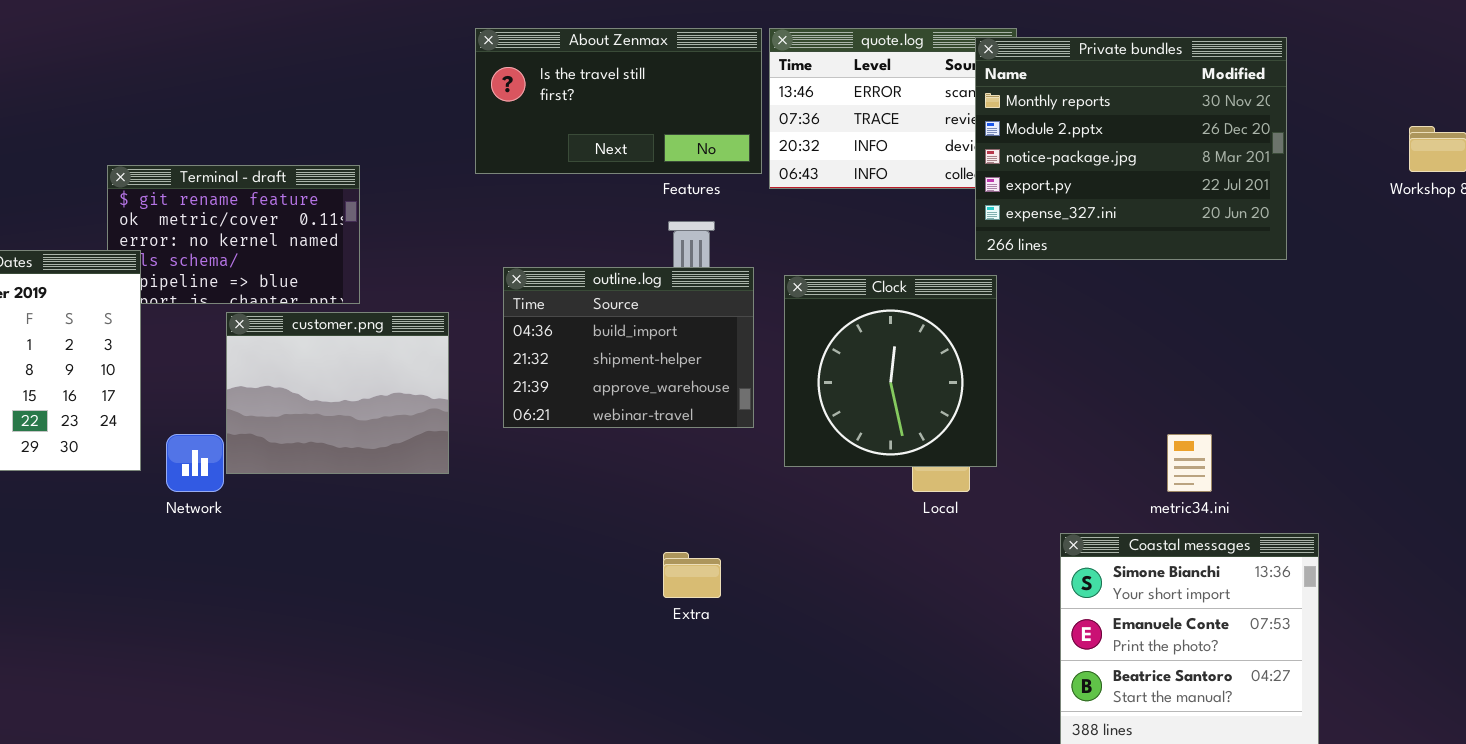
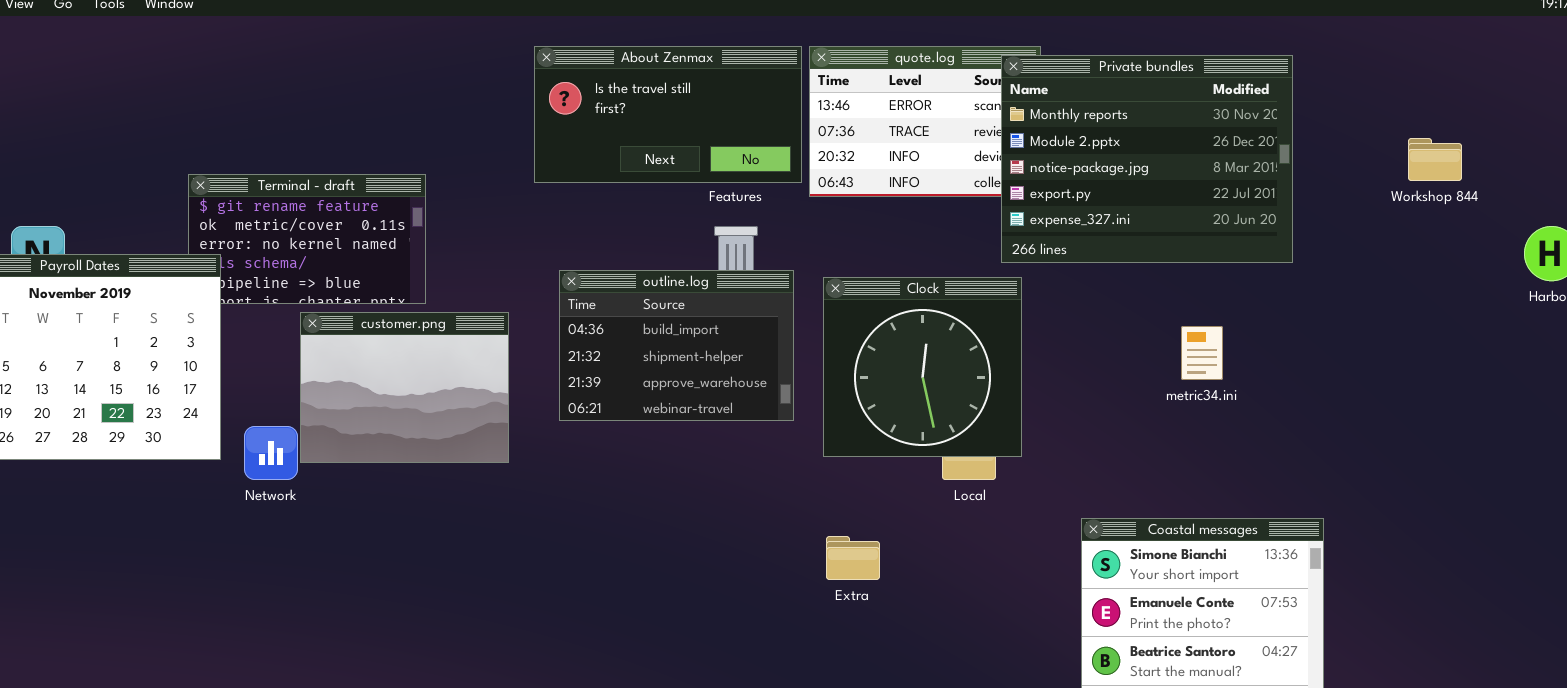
metric34.ini: [1167,434,1212,492] -> [1181,326,1223,380], moved
Extra: [663,552,721,598] -> [826,536,880,580], moved

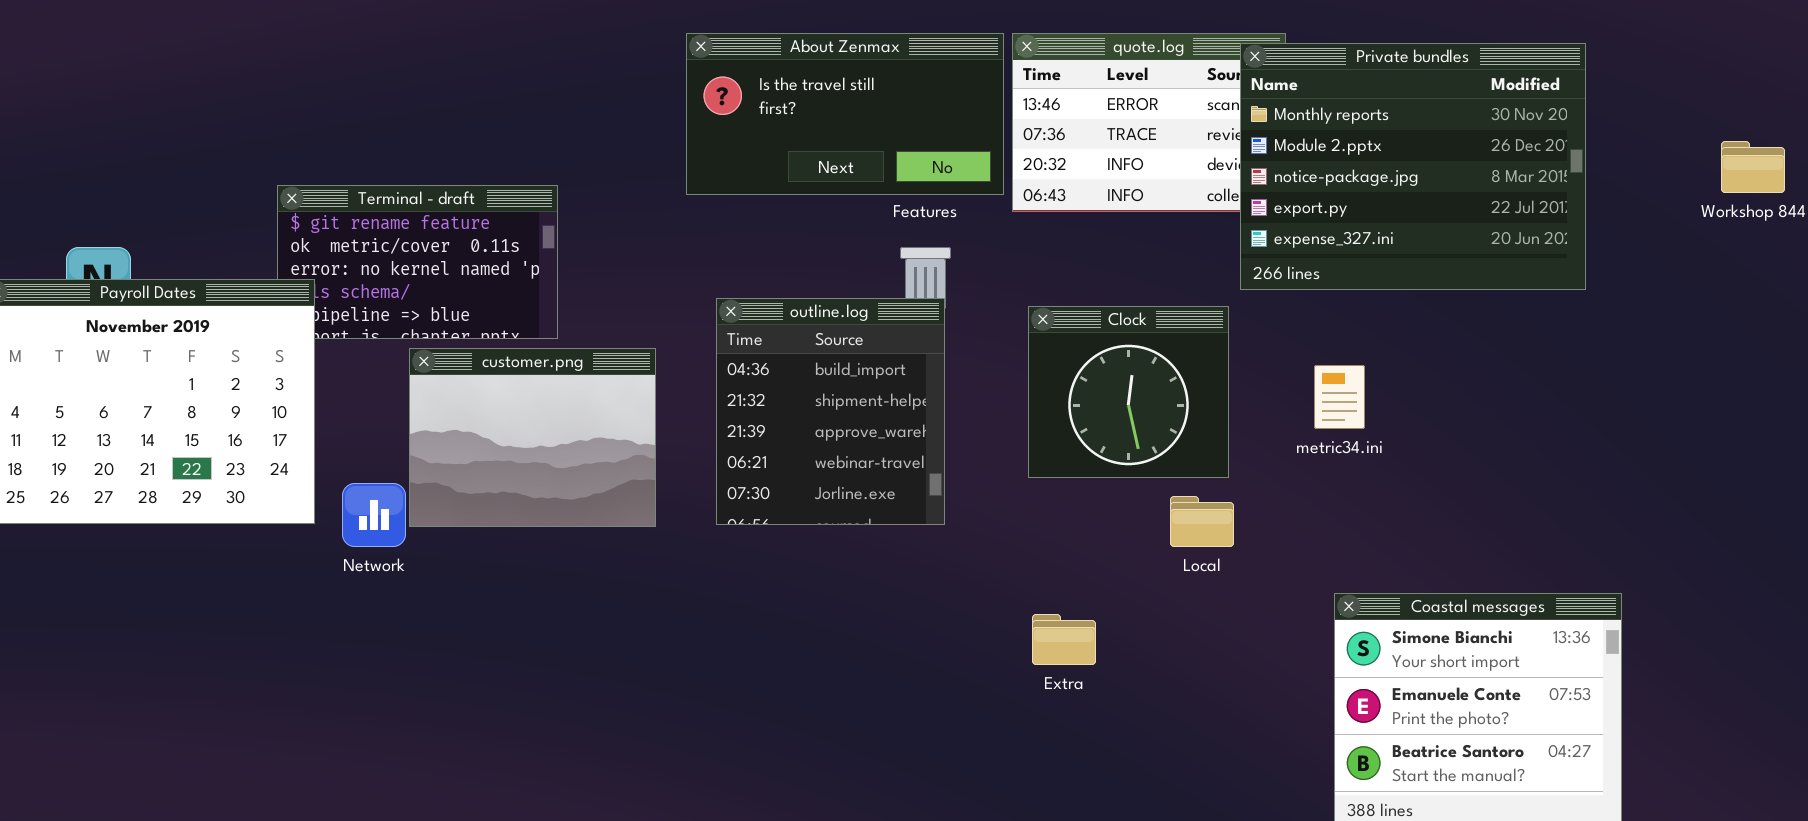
outline.log: [559,270,794,421] -> [716,298,945,525], resized
Clock: [823,277,1022,457] -> [1028,306,1229,478], resized
metric34.ini: [1181,326,1223,380] -> [1314,365,1365,429], moved

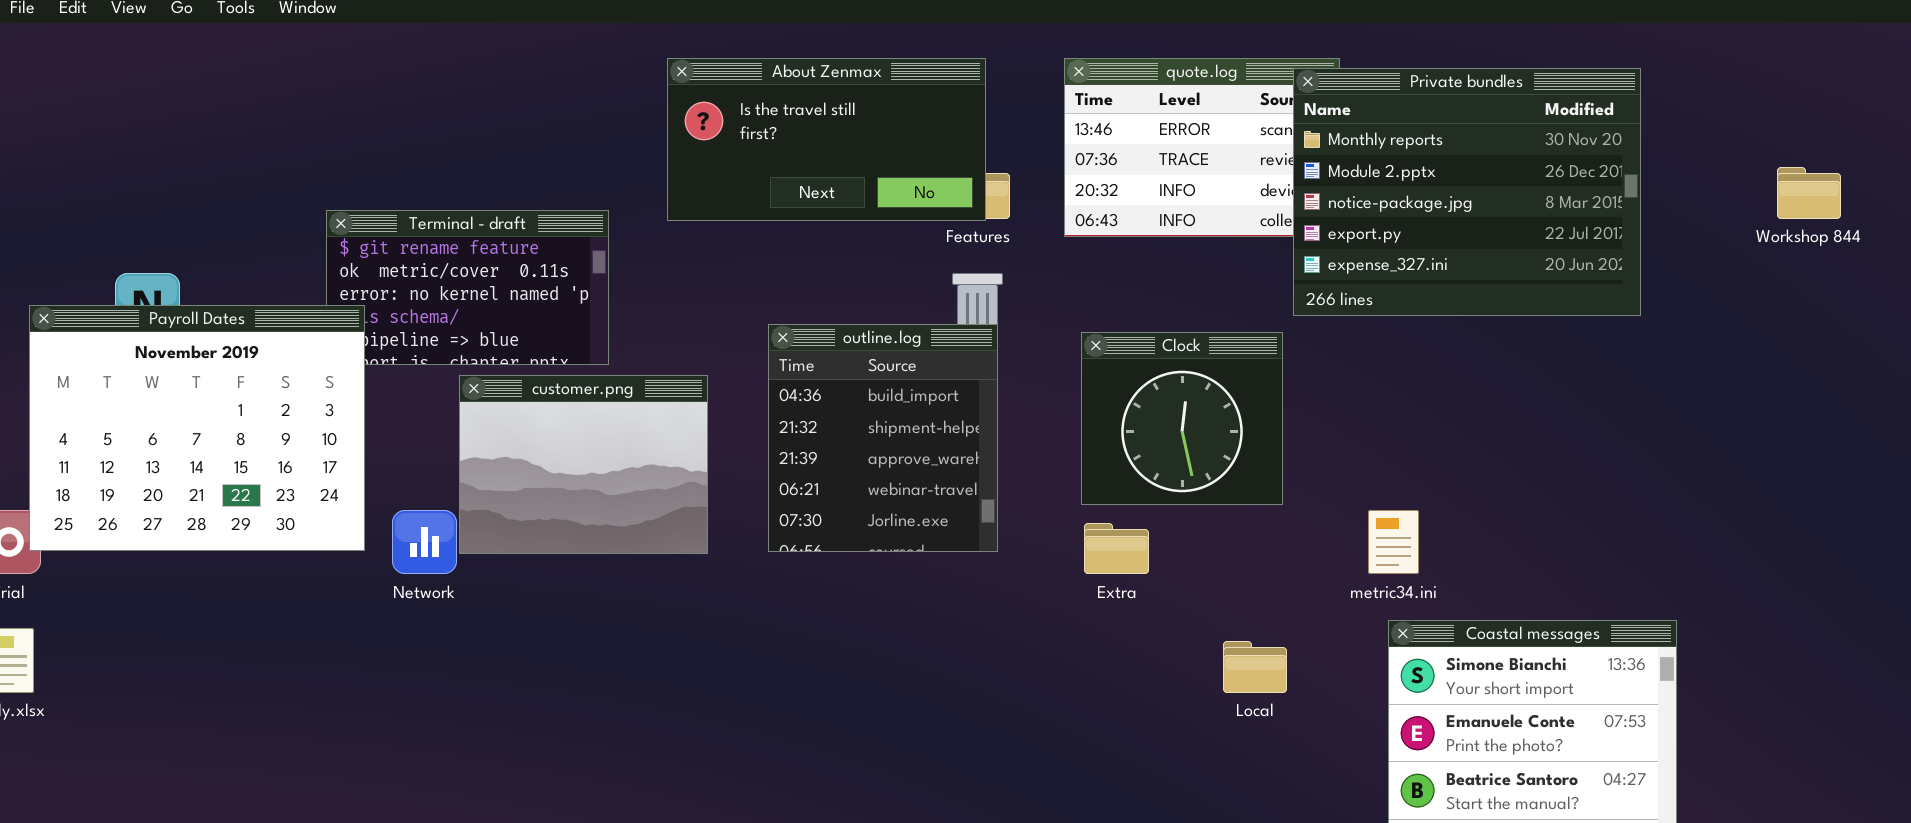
About Zenmax: [686,33,1004,195] -> [667,58,986,221], moved
metric34.ini: [1314,365,1365,429] -> [1368,510,1419,574], moved
Local: [1170,496,1234,547] -> [1223,641,1287,693], moved
Extra: [1032,614,1096,665] -> [1084,523,1149,574], moved

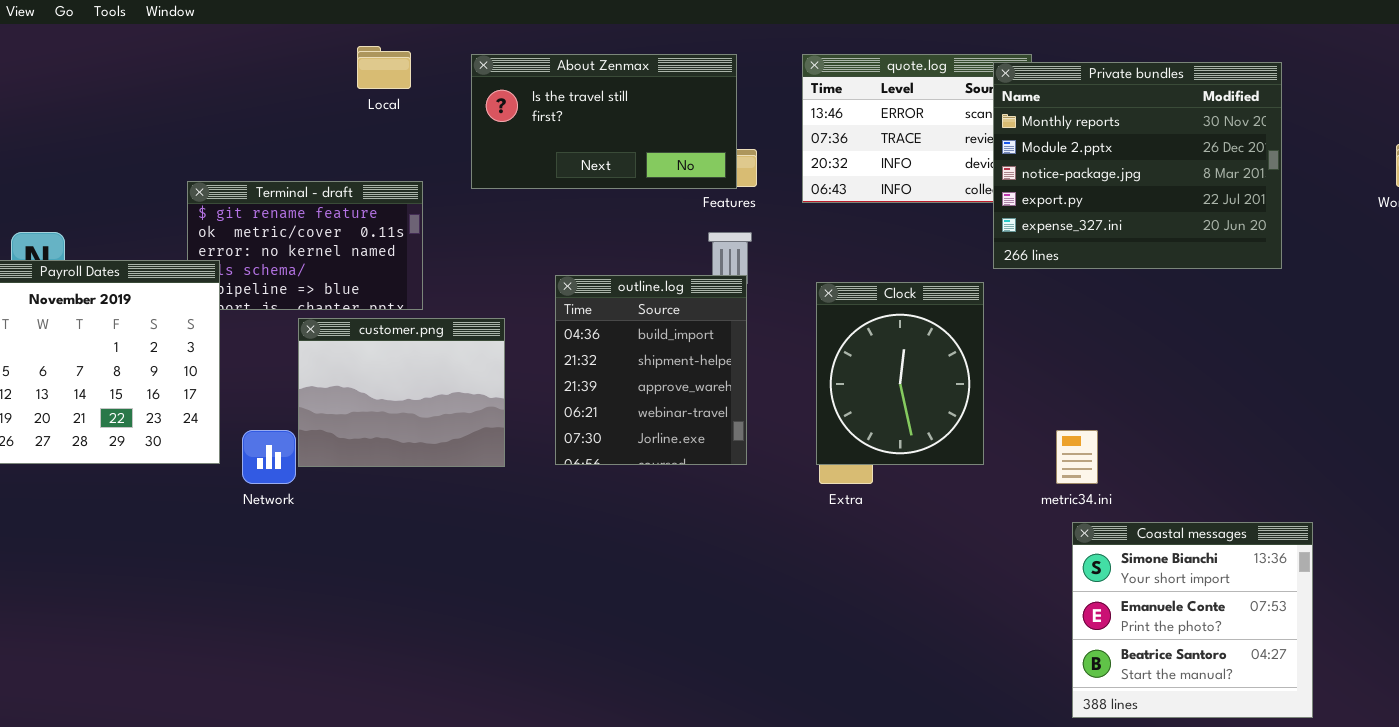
Clock: [1081,332,1283,505] -> [816,282,984,465], resized
Local: [1223,641,1287,693] -> [357,46,411,89], moved

